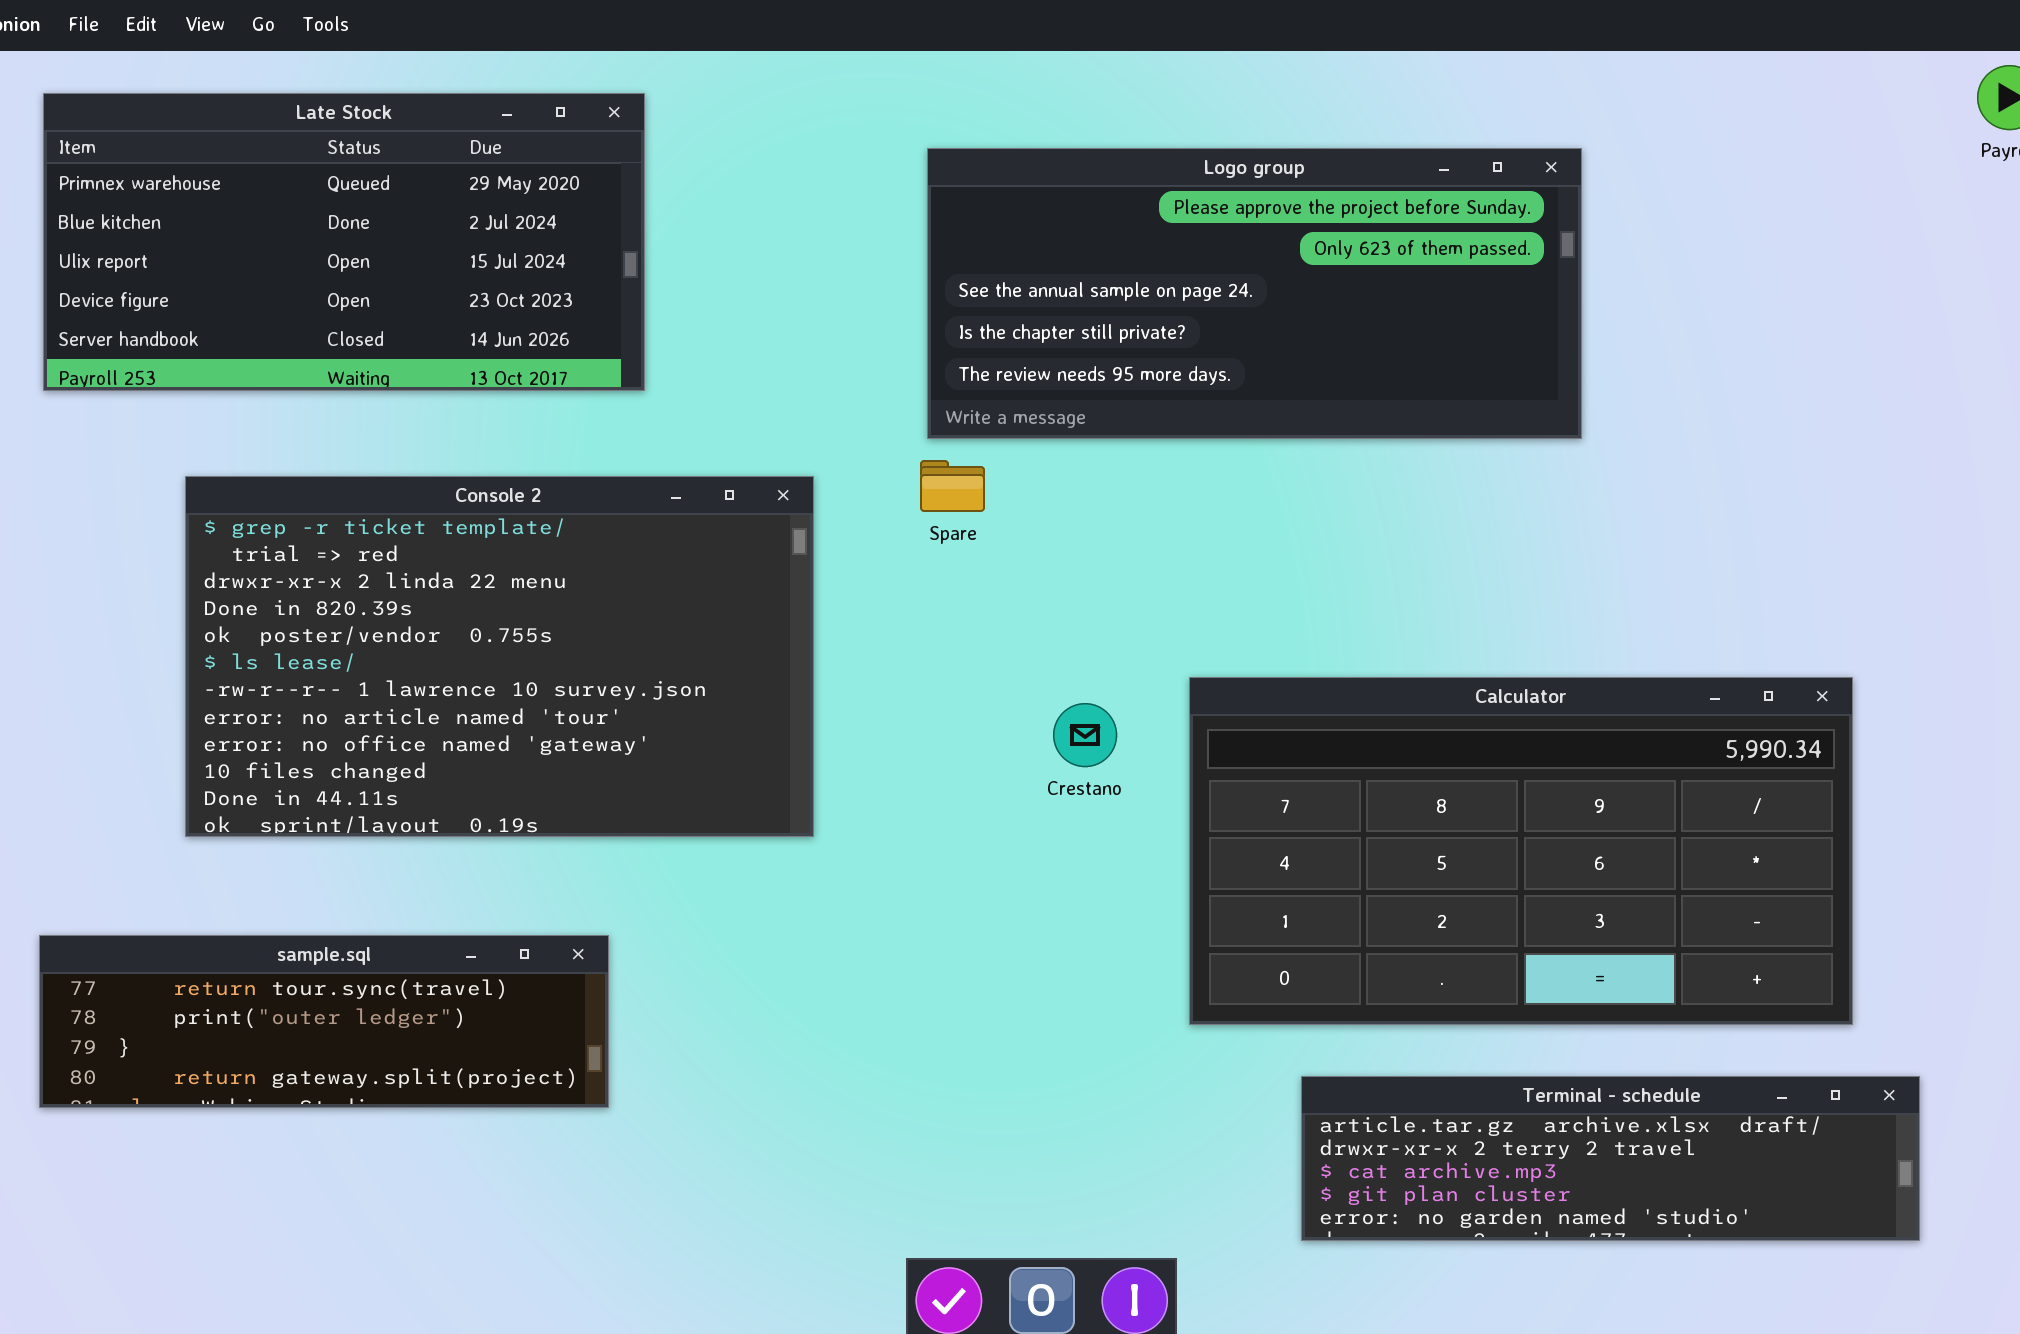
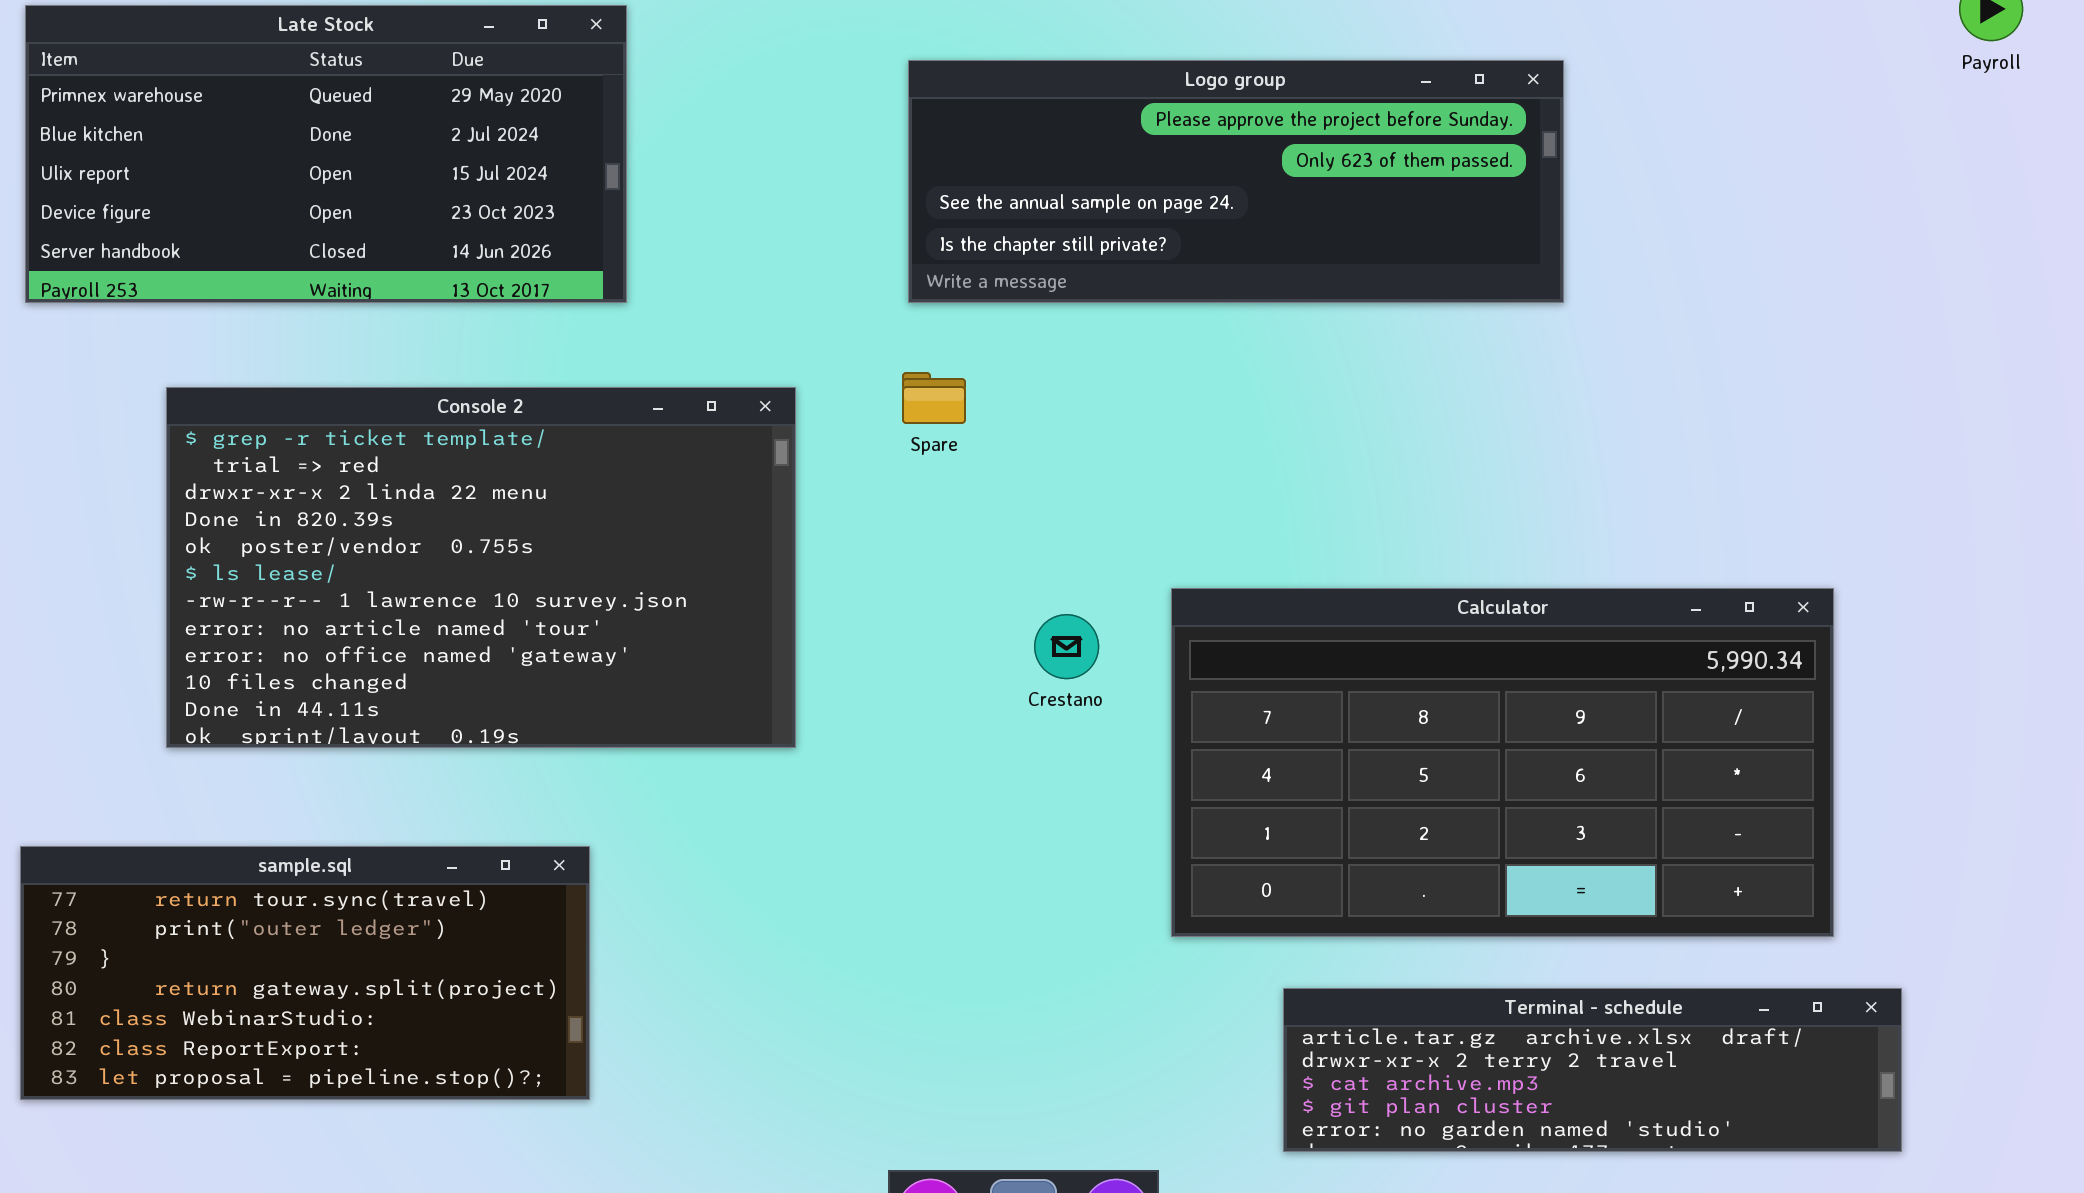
Logo group: [927,148,1582,439] -> [908,60,1564,303], resized
sample.sql: [39,935,609,1108] -> [20,846,590,1100], resized

